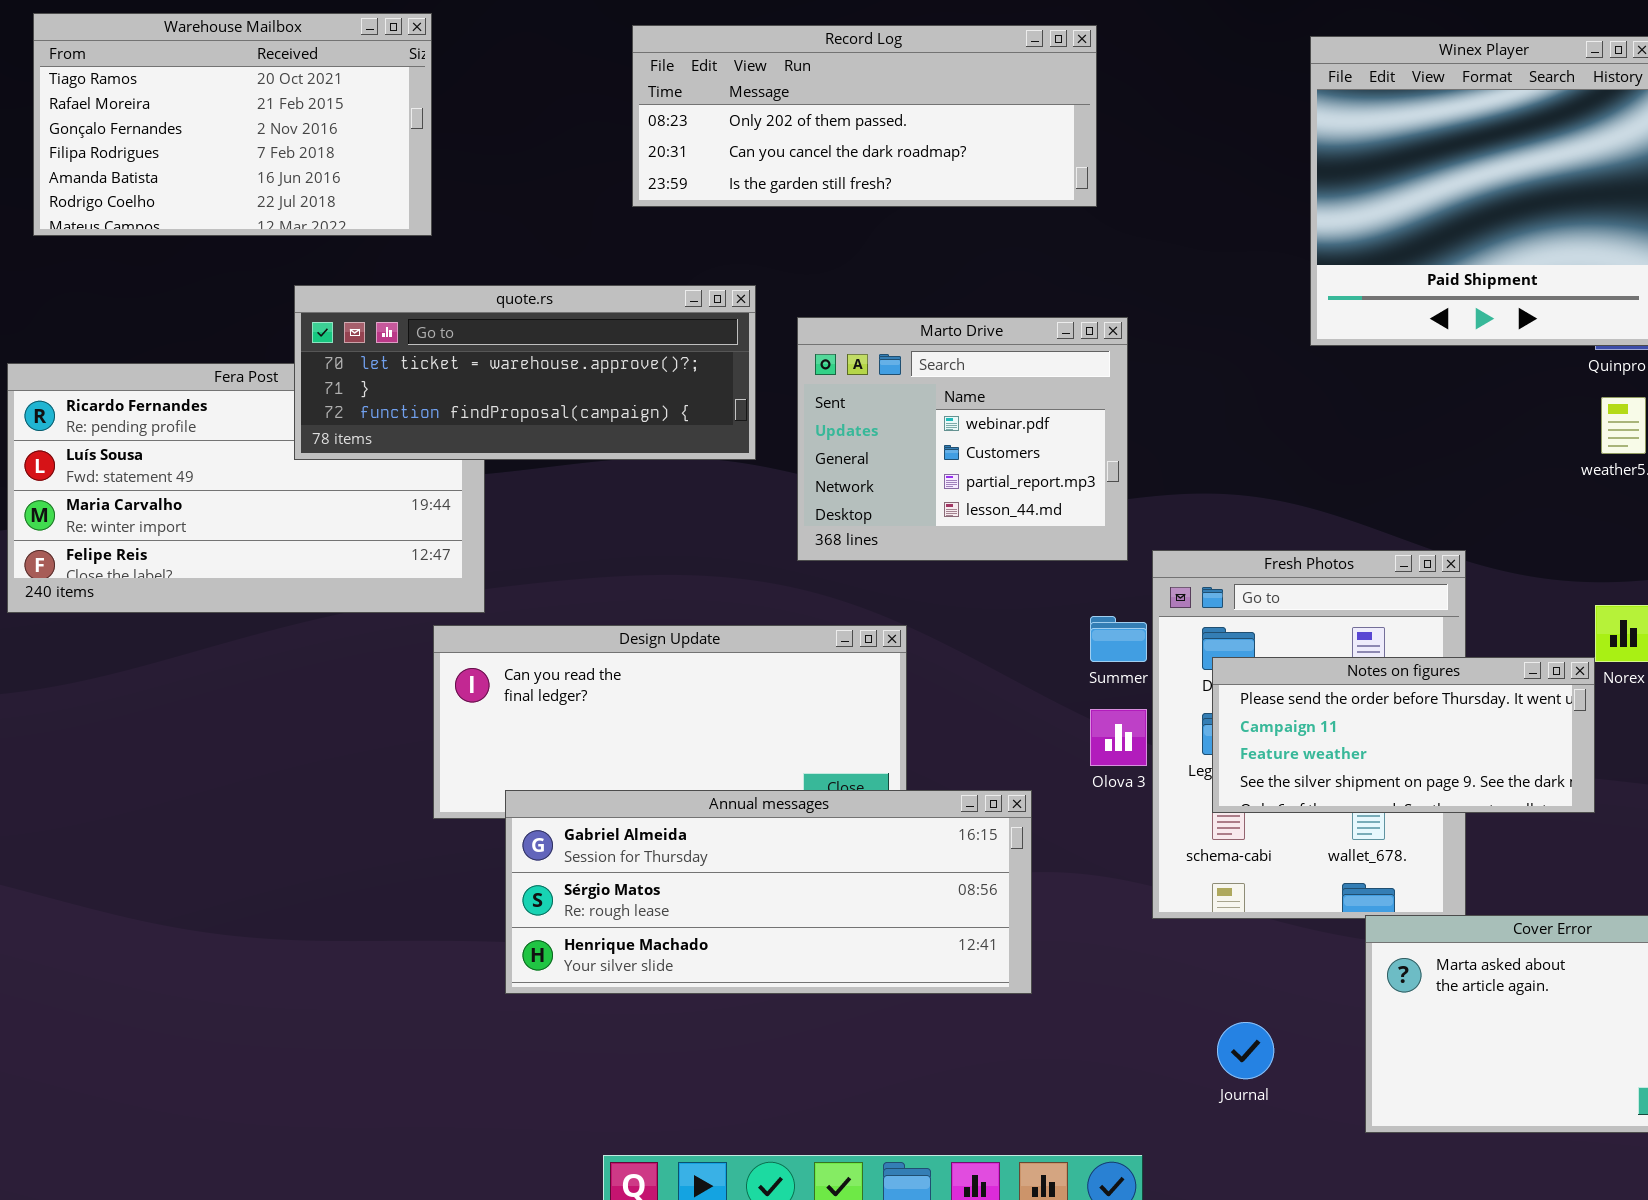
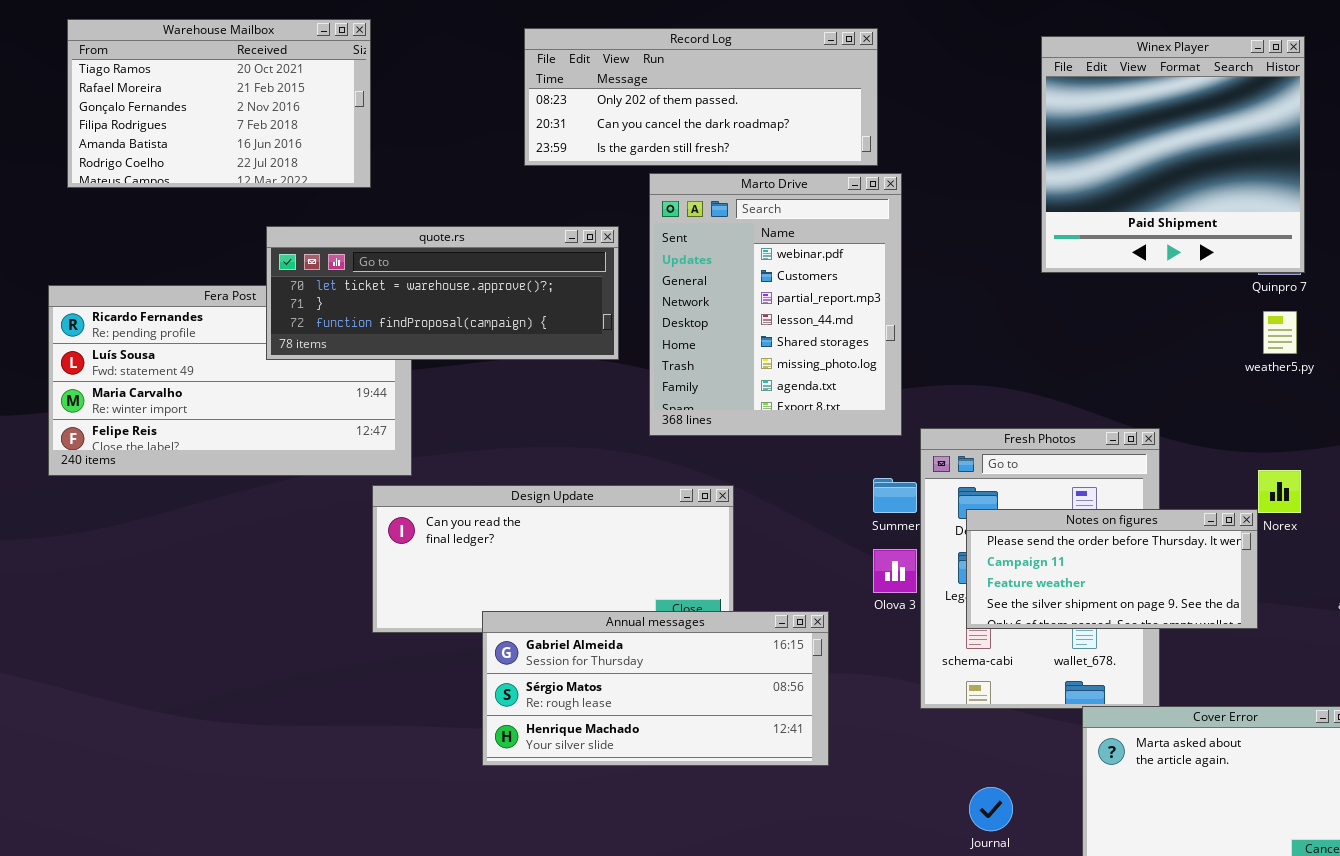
Marto Drive: [797,317,1128,561] -> [649,173,902,436], resized
Annual messages: [505,790,1032,994] -> [482,611,829,766], resized

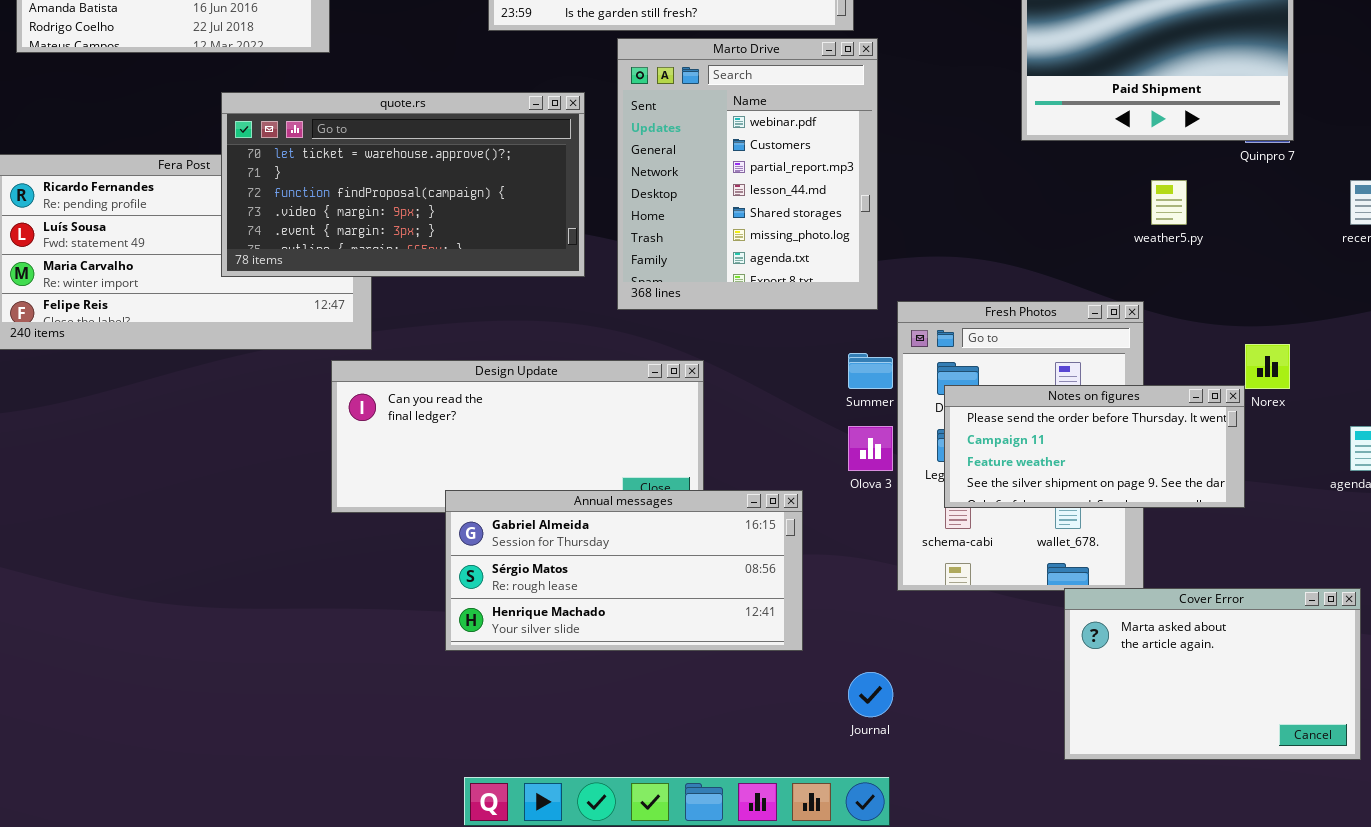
quote.rs: [266,226,619,360] -> [221,92,585,277], resized
weather5.py: [1263,311,1297,354] -> [1151,180,1187,225], moved
Journal: [969,787,1013,831] -> [848,672,893,717], moved

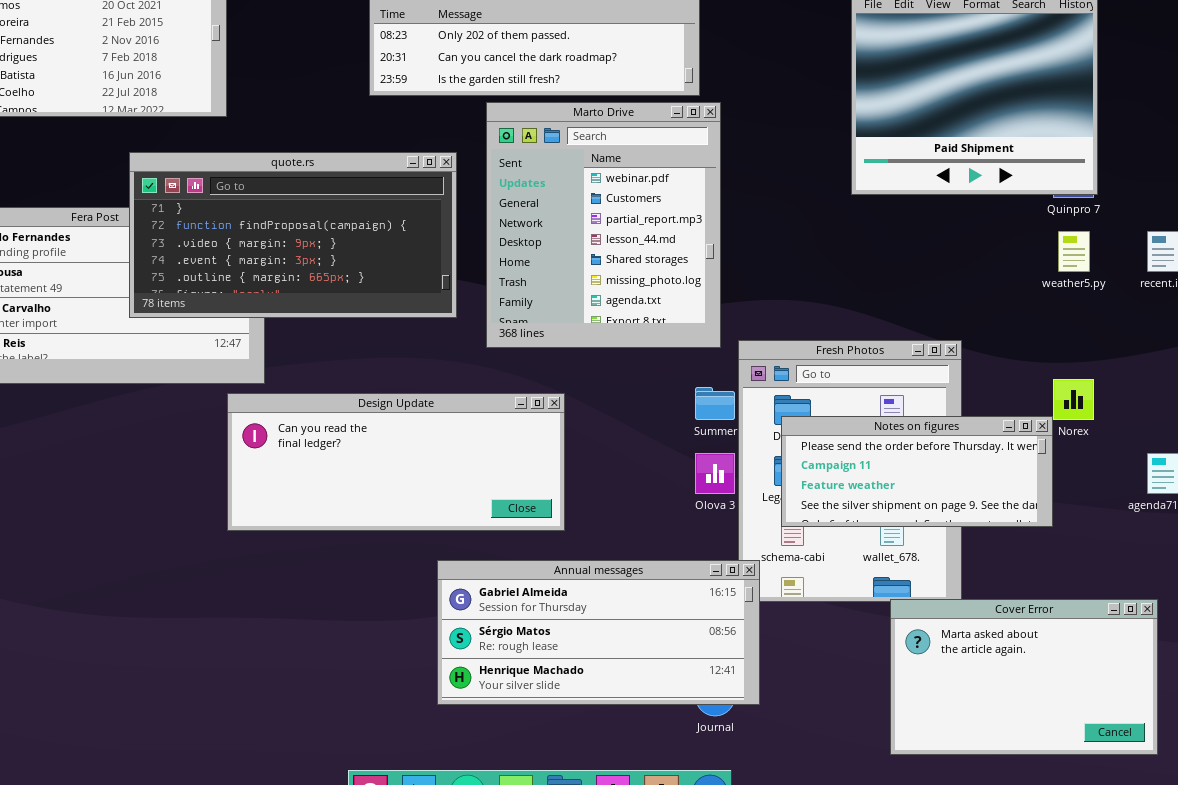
quote.rs: [221,92,585,277] -> [129,152,457,318], scrolled down 1 row
weather5.py: [1151,180,1187,225] -> [1058,231,1090,272], moved
Annual messages: [445,490,803,651] -> [437,560,760,705], moved

